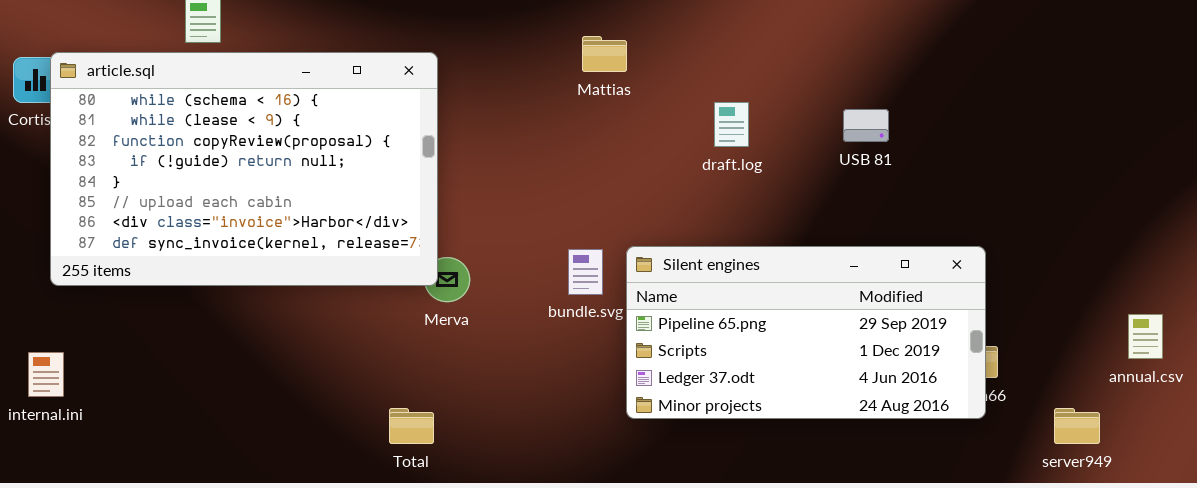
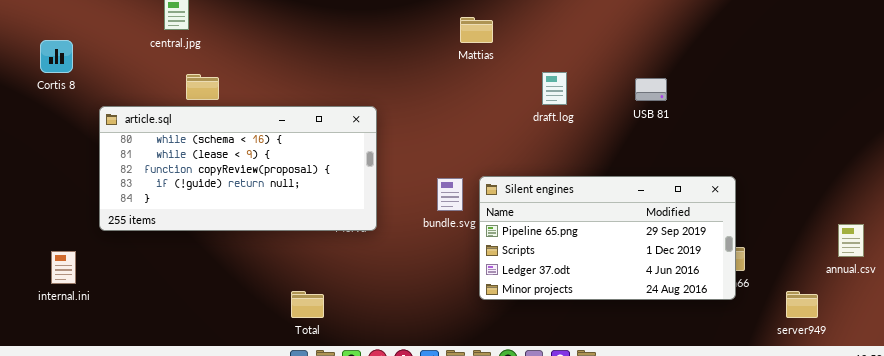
Mattias: [582,36,627,72] -> [460,17,493,43], moved
article.sql: [50,52,438,286] -> [99,106,377,231], moved, resized
Total: [389,408,434,444] -> [291,291,324,318], moved

